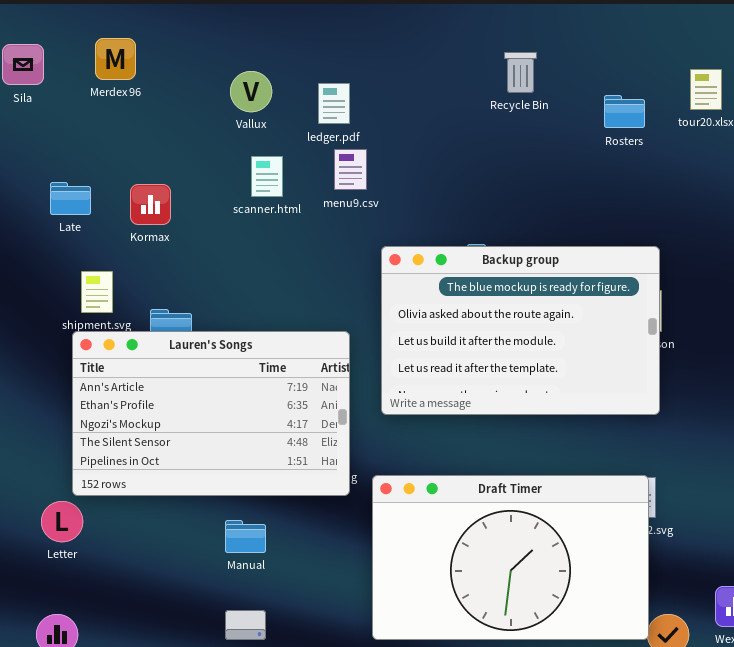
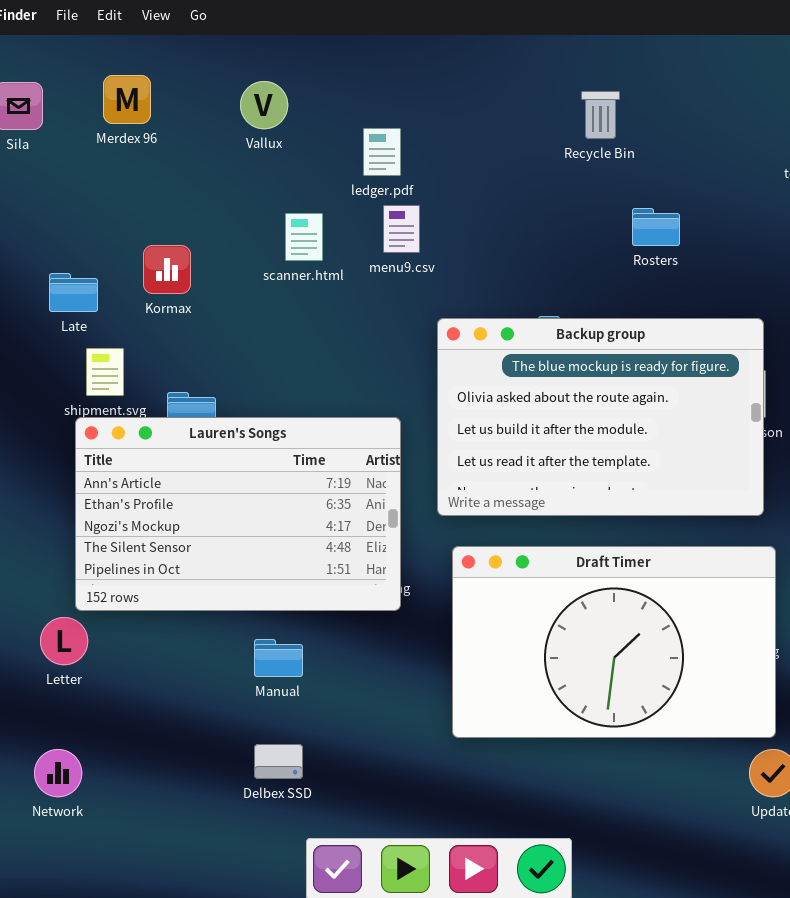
Vallux: [230,71,272,112] -> [240,81,288,129], moved
Rosters: [604,95,645,128] -> [632,208,680,246], moved
Late: [50,182,91,215] -> [49,273,98,312], moved
Draft Timer: [372,475,649,640] -> [452,546,776,738], moved

